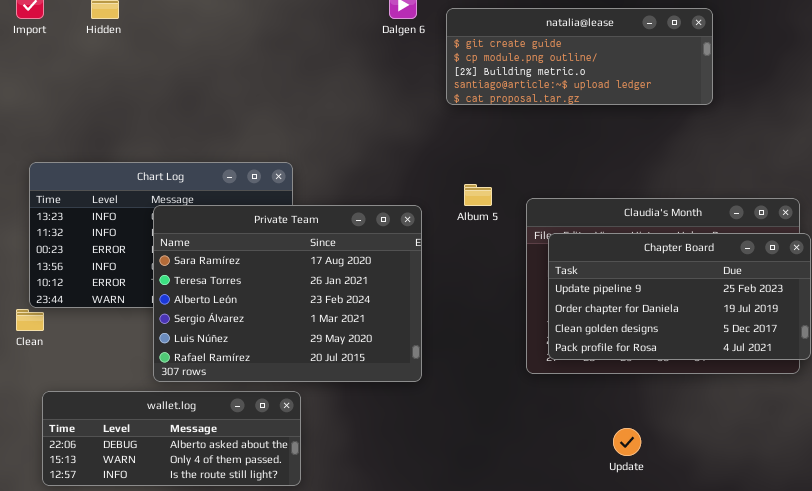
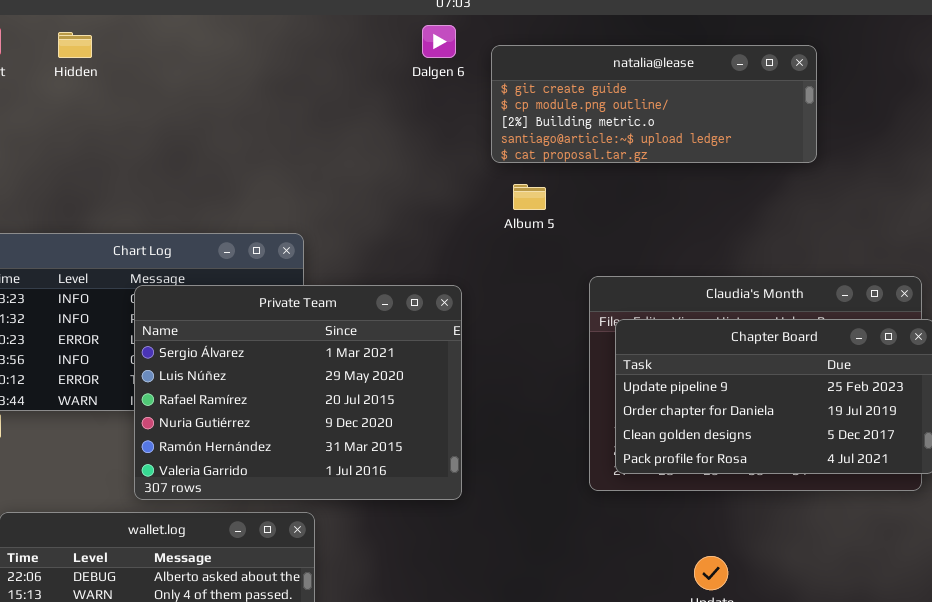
Album 5: [464,184,492,206] -> [513,184,546,210], moved
Private Team: [153,205,422,382] -> [134,285,462,500], scrolled down 3 rows

